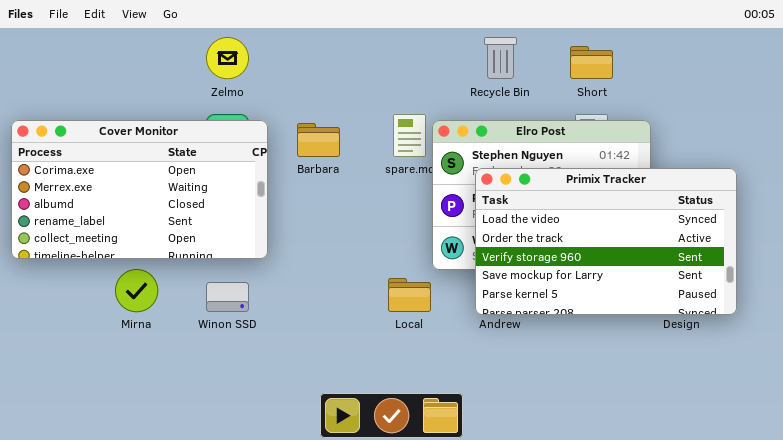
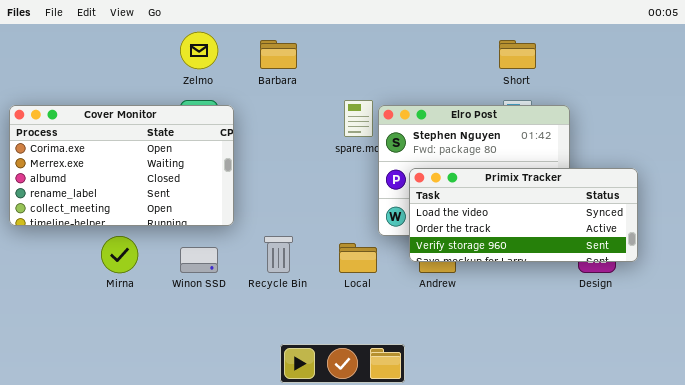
Recycle Bin: [484,37,517,79] -> [264,236,293,273], moved
Barbara: [297,123,340,157] -> [260,40,297,69], moved
Primix Tracker: [475,168,737,315] -> [409,168,638,262], moved, resized

